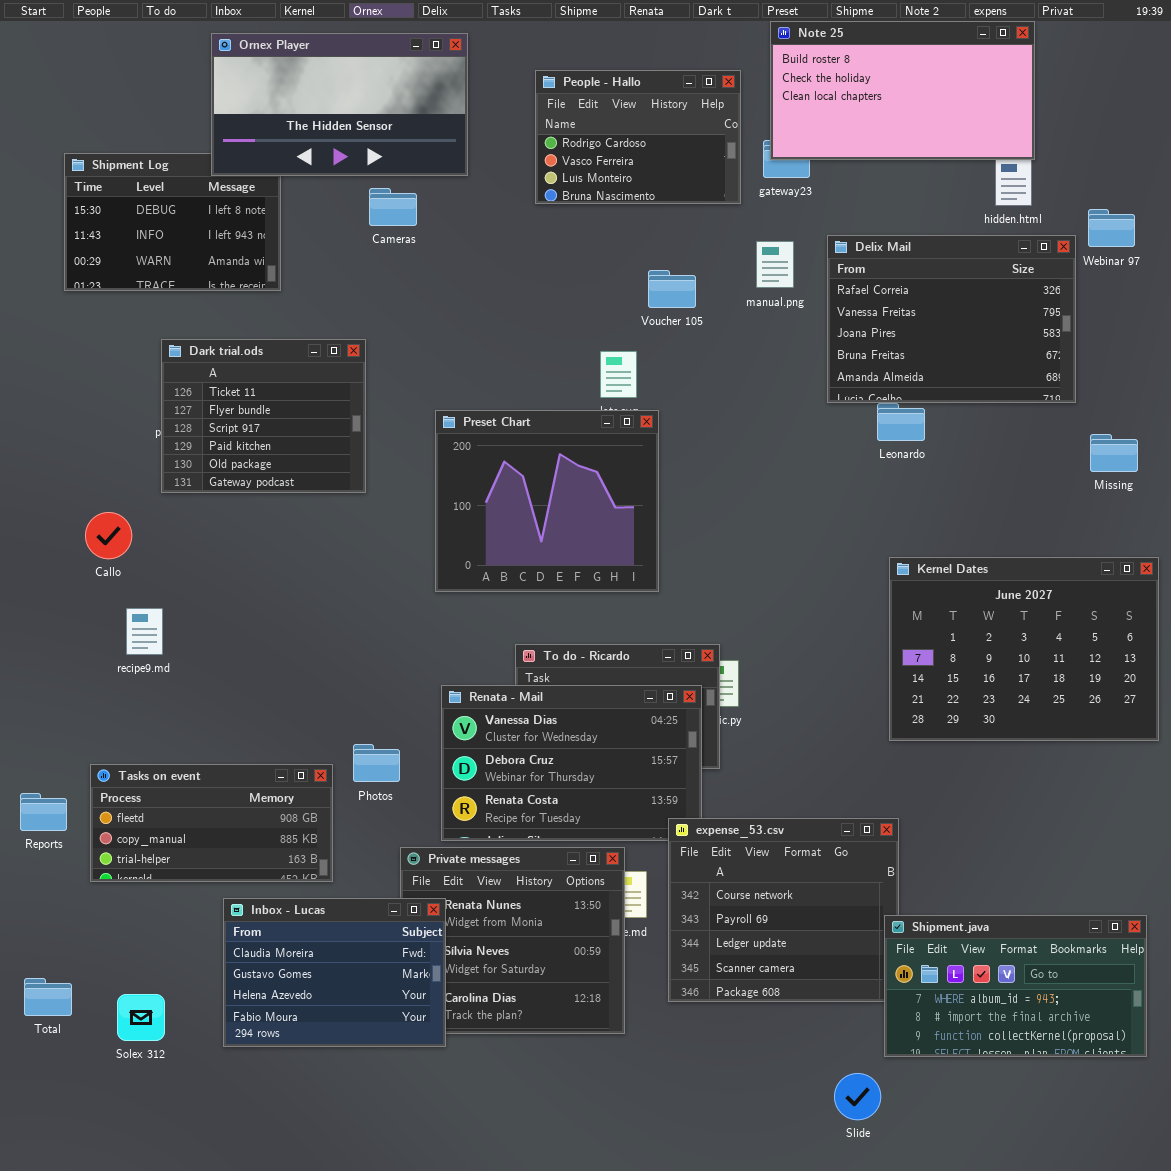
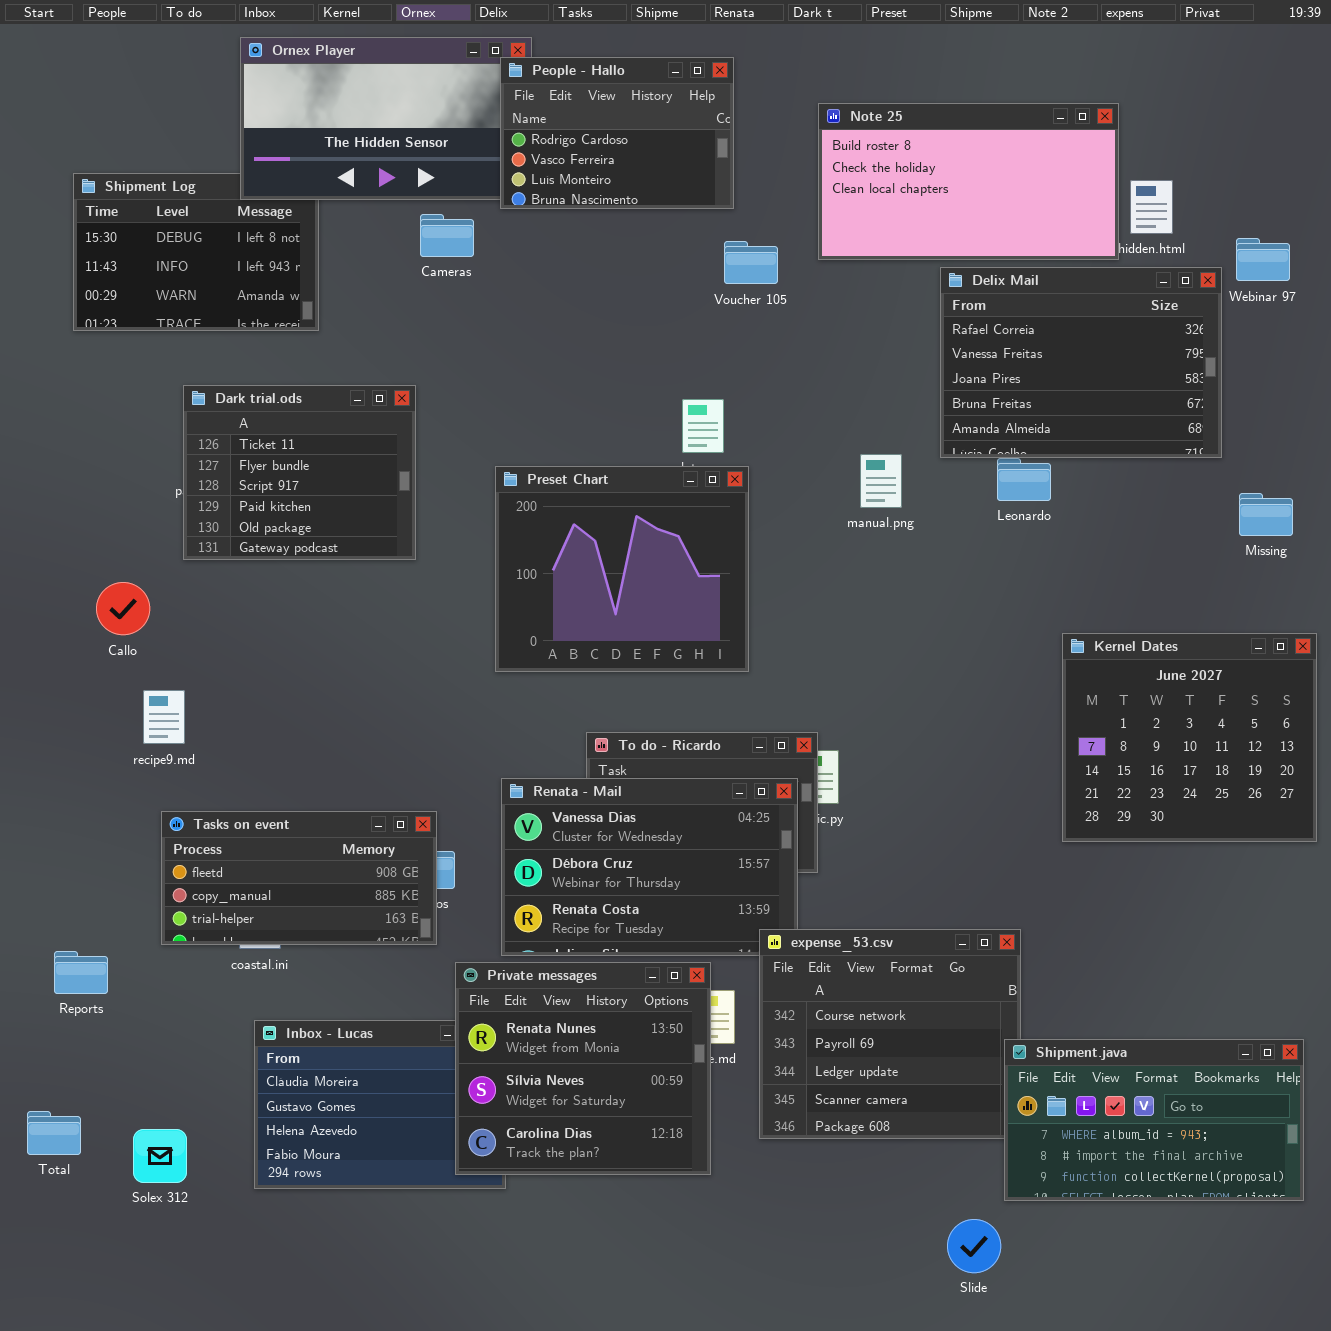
Note 25: [770,21,1035,160] -> [818,103,1119,260], moved
People - Hallo: [535,70,741,204] -> [500,57,734,209], moved
manual.png: [756,241,794,288] -> [860,454,902,508], moved
Voucher 105: [648,270,696,308] -> [724,241,778,284], moved
Kernel Dates: [889,557,1159,741] -> [1062,633,1317,842], resized
Tasks on event: [90,764,333,882] -> [161,811,437,945], moved
Reports: [20,793,67,831] -> [54,951,108,994], moved
Private messages: [400,847,625,1034] -> [455,962,711,1175], raised

